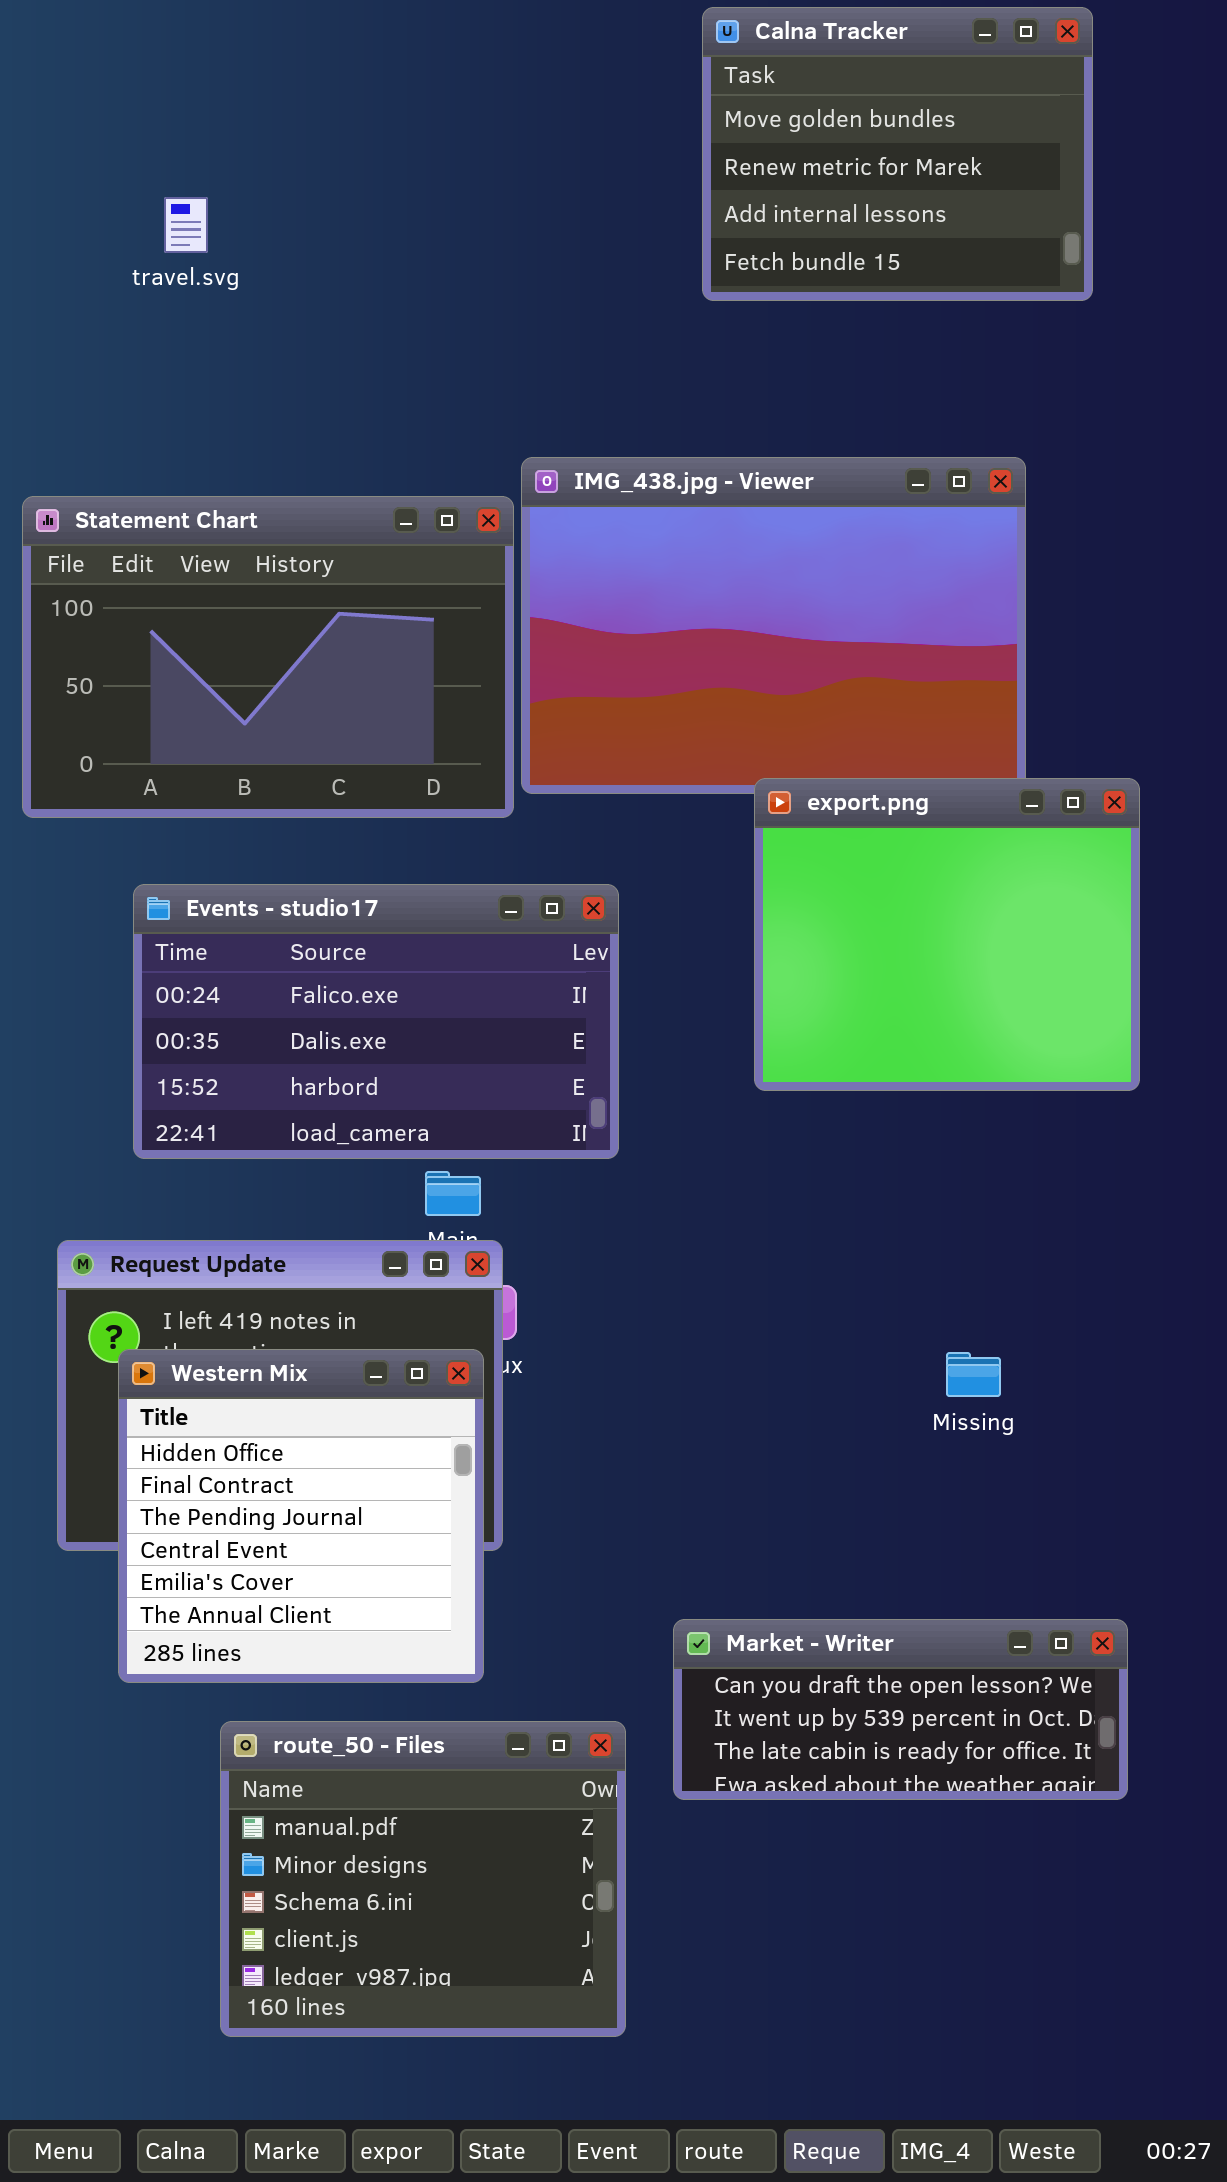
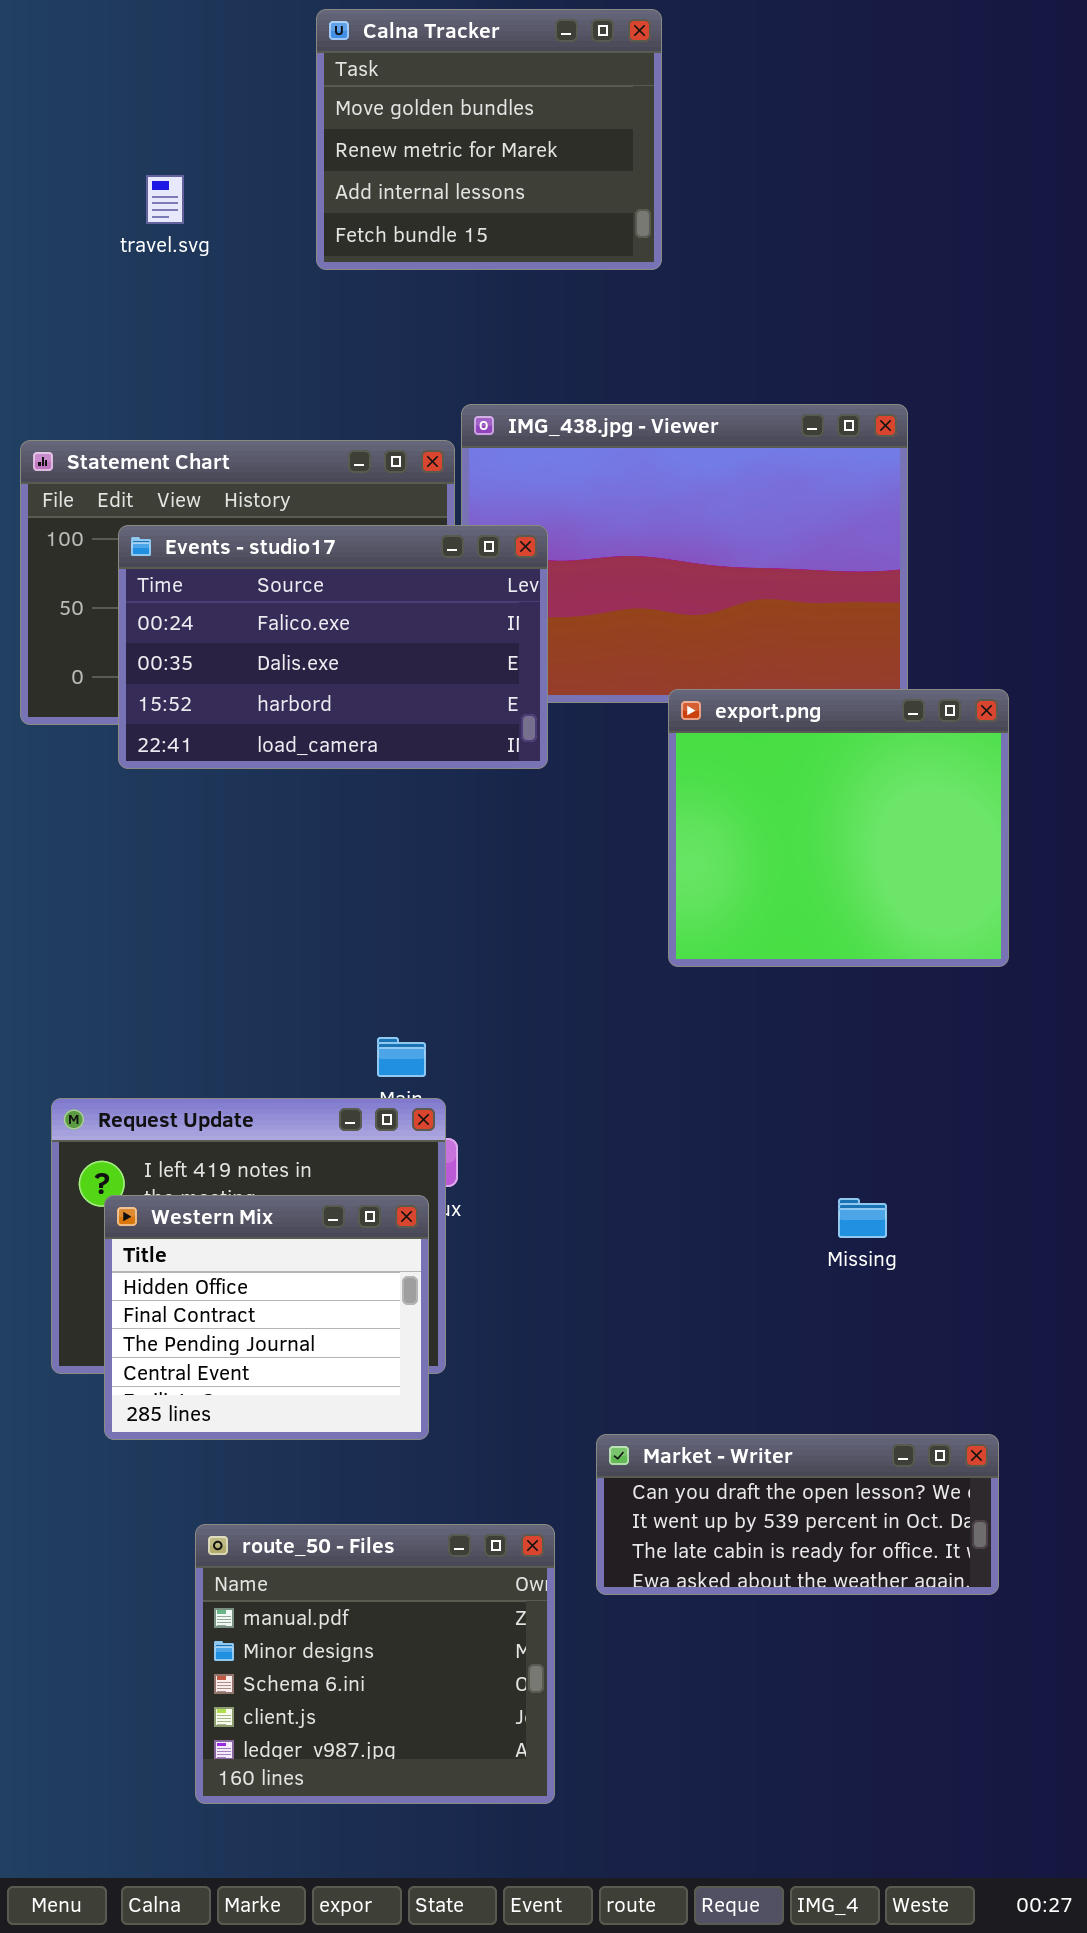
Calna Tracker: [702,7,1093,301] -> [316,9,662,270], moved
Events - studio17: [133,884,619,1159] -> [118,525,548,769], moved
Western Mix: [118,1349,484,1683] -> [104,1195,429,1440], resized

